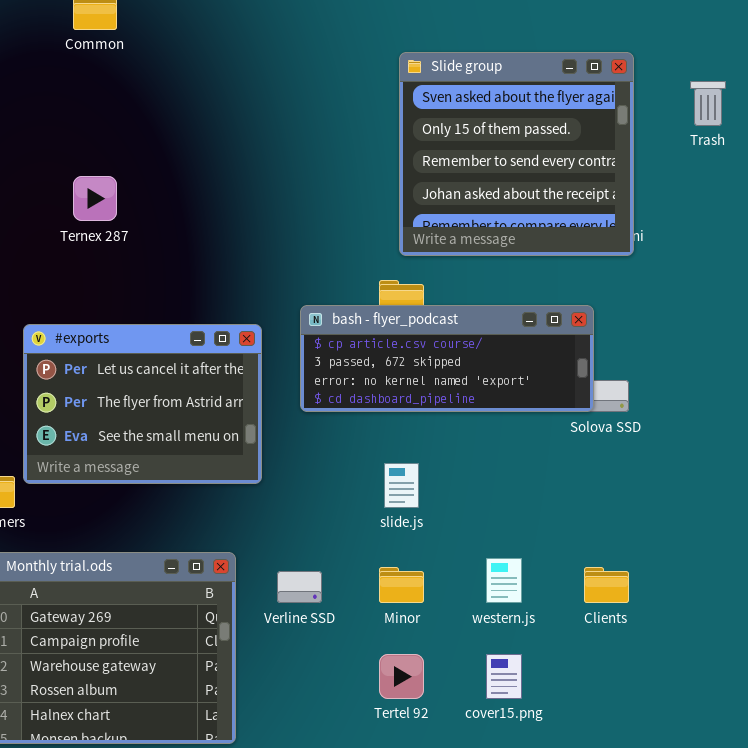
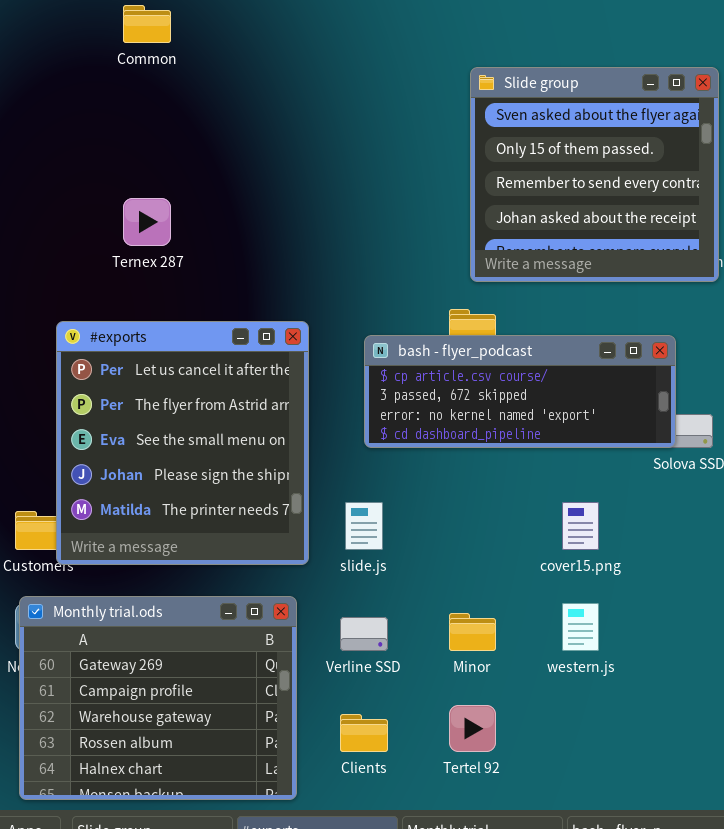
#exports: [23,324,262,484] -> [56,321,309,565], moved, resized
slide.js: [384,463,419,508] -> [345,502,383,550], moved
Clients: [584,567,629,603] -> [340,714,388,752], moved
cover15.png: [486,654,522,699] -> [562,502,599,550], moved

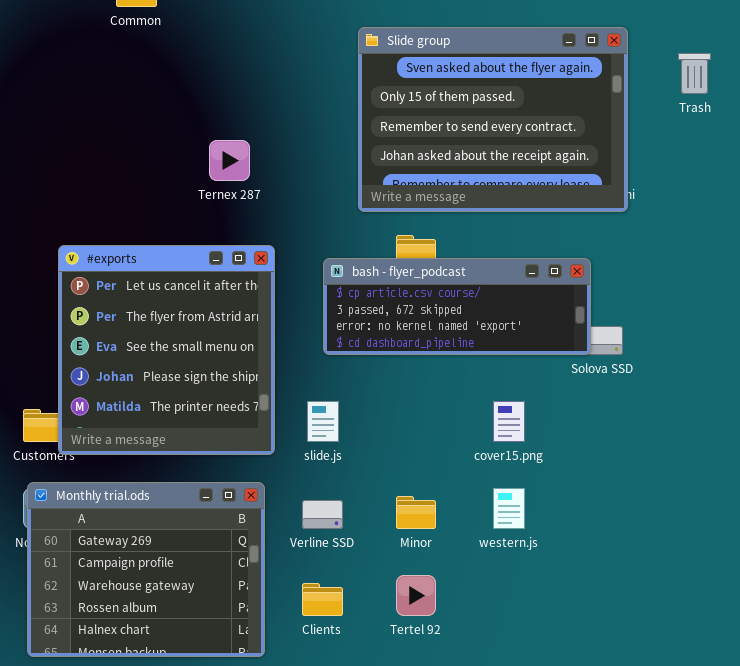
Slide group: [470,67,719,282] -> [358,27,628,212], resized
Ternex 287: [123,198,171,246] -> [209,140,250,181], moved

